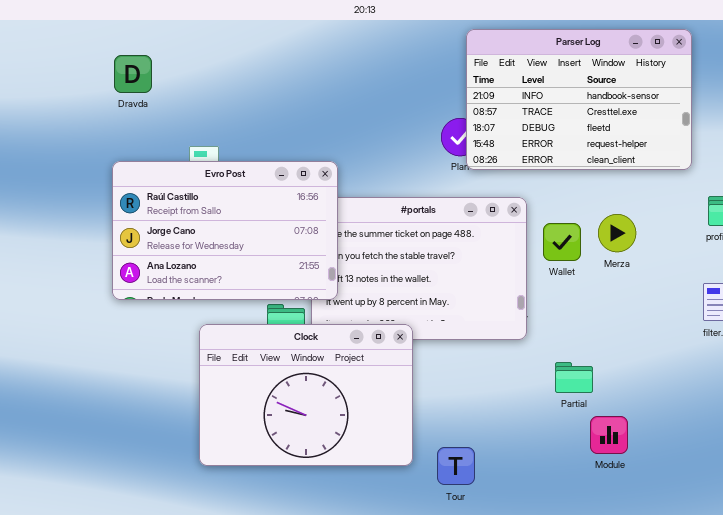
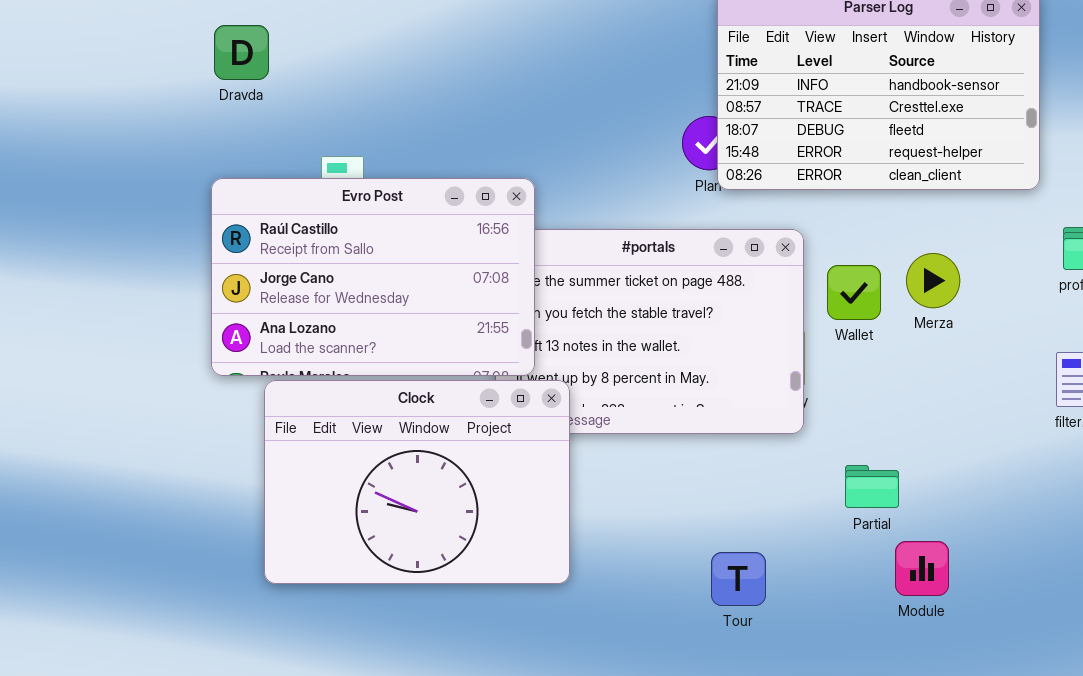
Clock: [199,324,413,466] -> [264,380,570,584], moved
Tour: [437,447,475,485] -> [711,552,766,606], moved

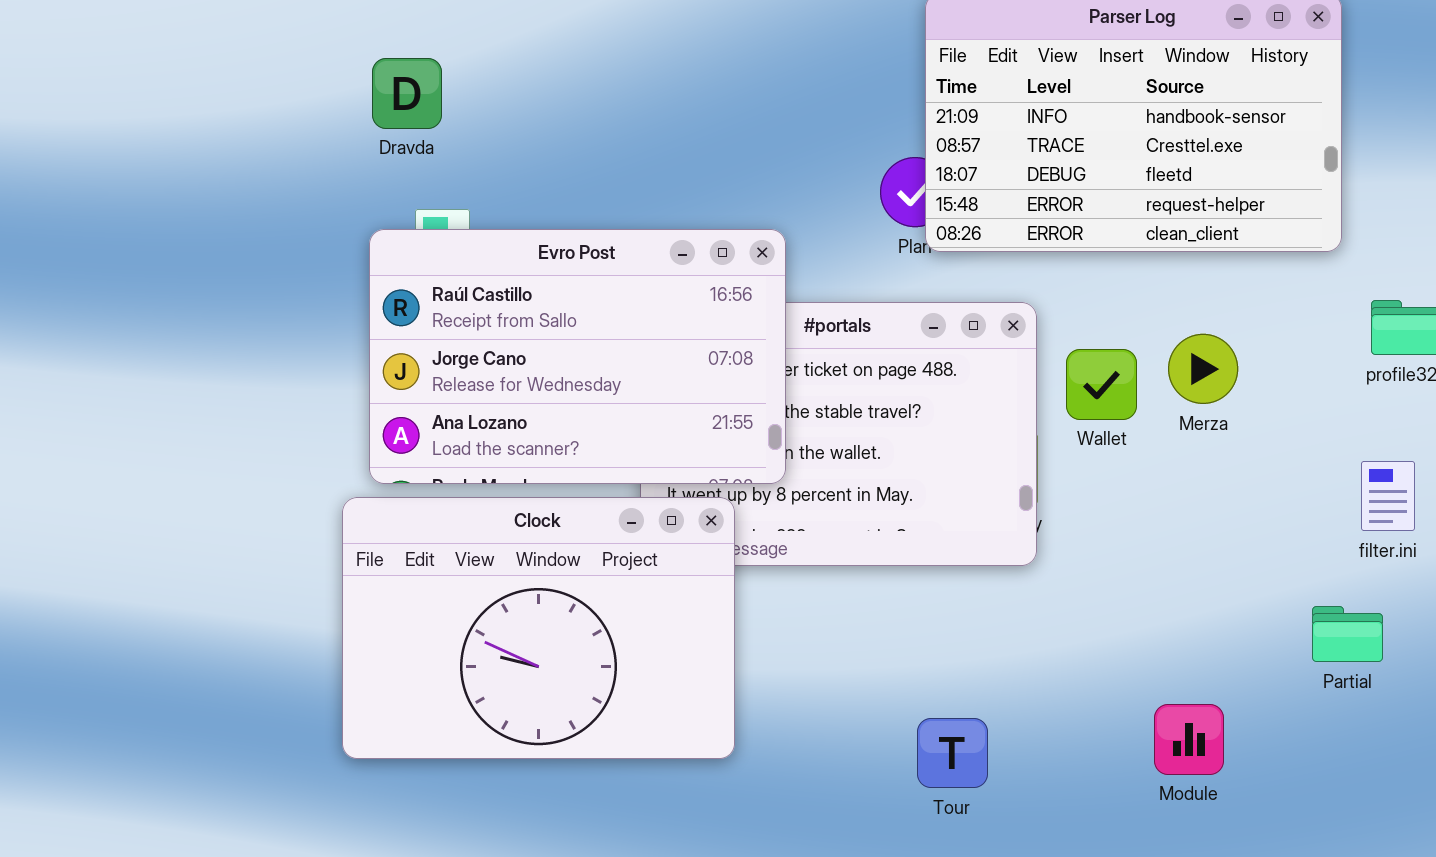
Dravda: [214,25,269,80] -> [372,58,442,129], moved
Evro Post: [211,178,535,376] -> [369,229,786,484], moved
Partial: [845,465,899,508] -> [1312,606,1383,662], moved

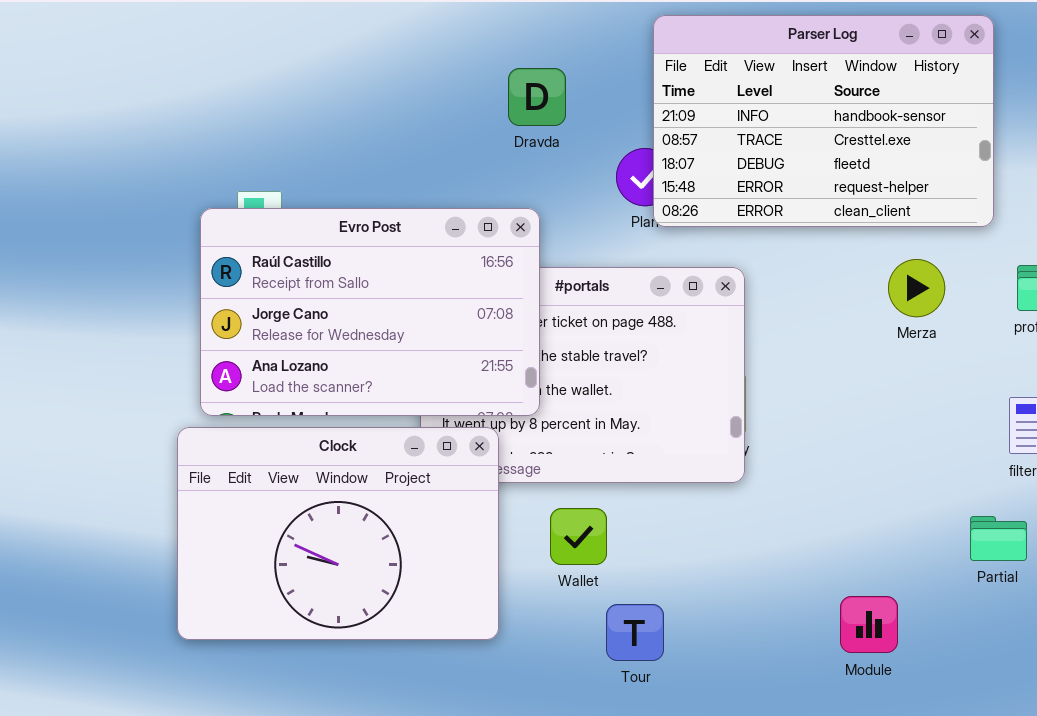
Dravda: [372,58,442,129] -> [508,68,566,126], moved
Merza: [1168,334,1238,404] -> [888,259,945,317], moved
Wallet: [1066,349,1137,420] -> [550,508,607,565], moved
Tour: [917,718,988,788] -> [606,604,664,661], moved

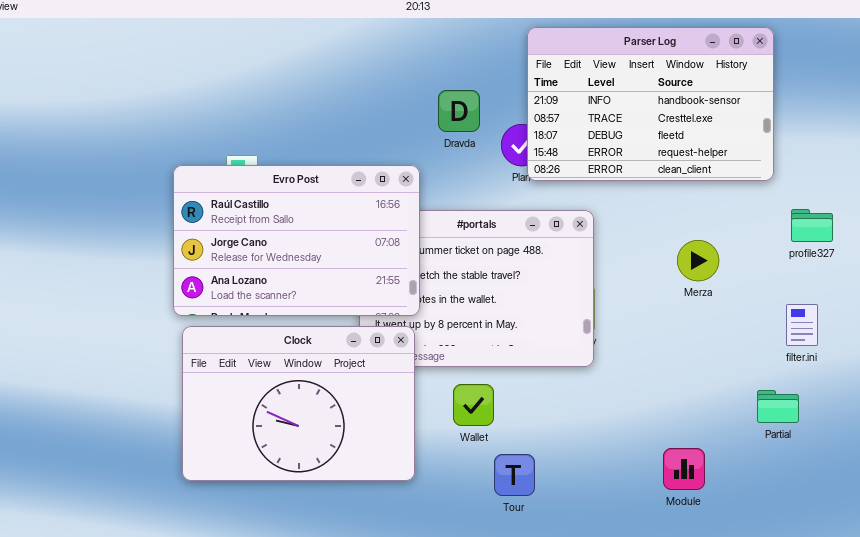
Dravda: [508,68,566,126] -> [438,90,480,132], moved
Evro Post: [200,208,540,416] -> [173,165,420,316], moved
Merza: [888,259,945,317] -> [677,240,719,281], moved

